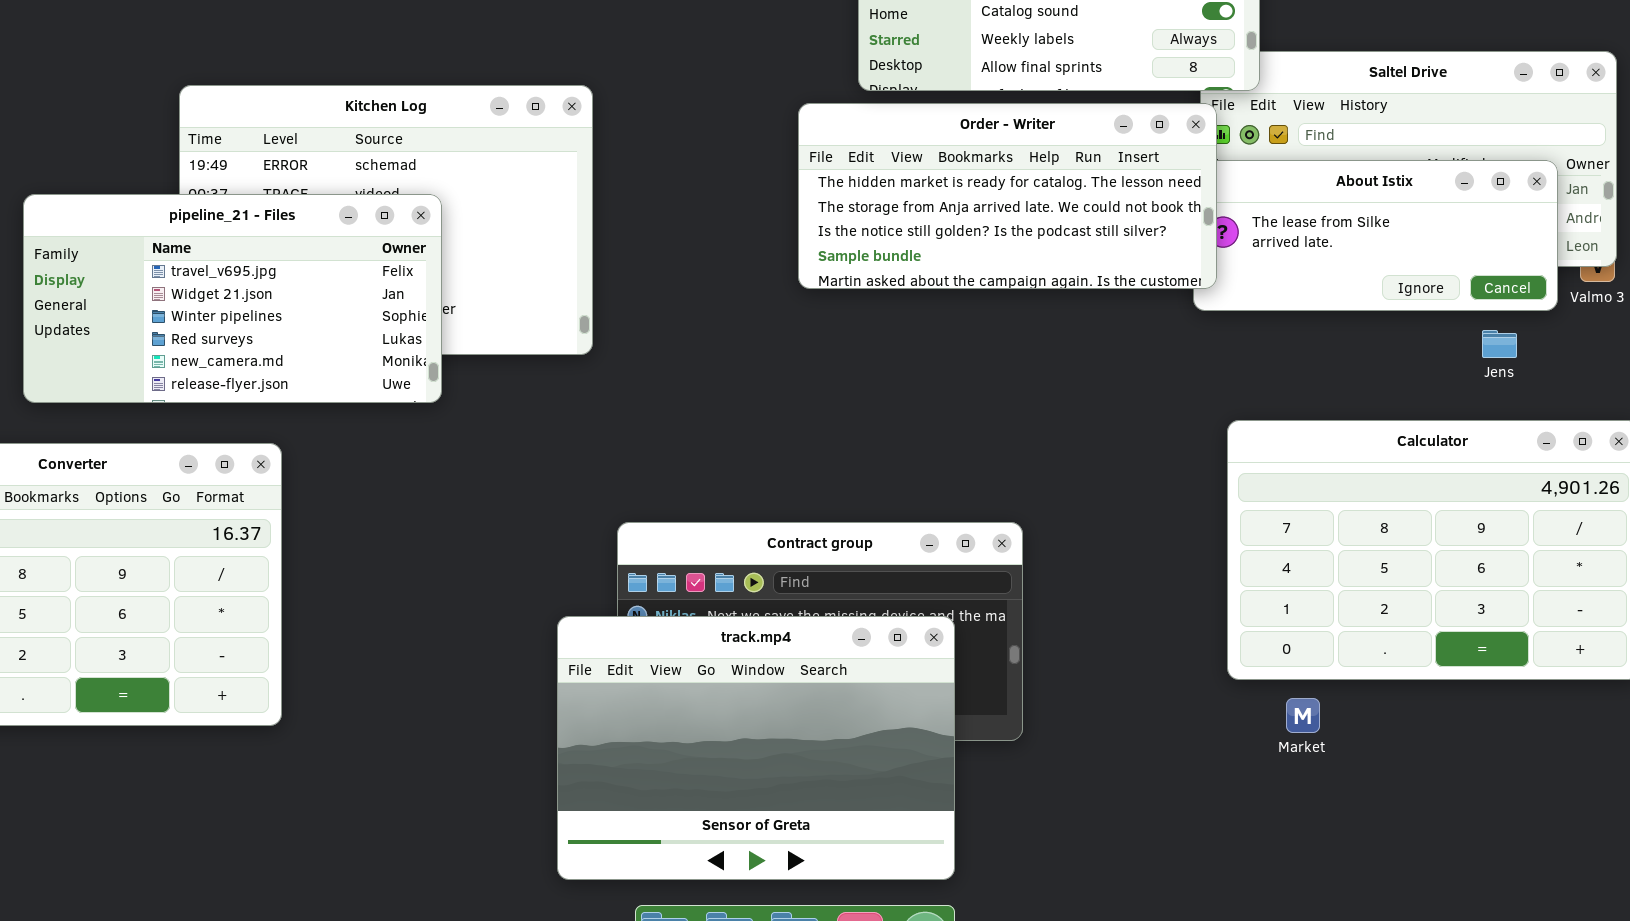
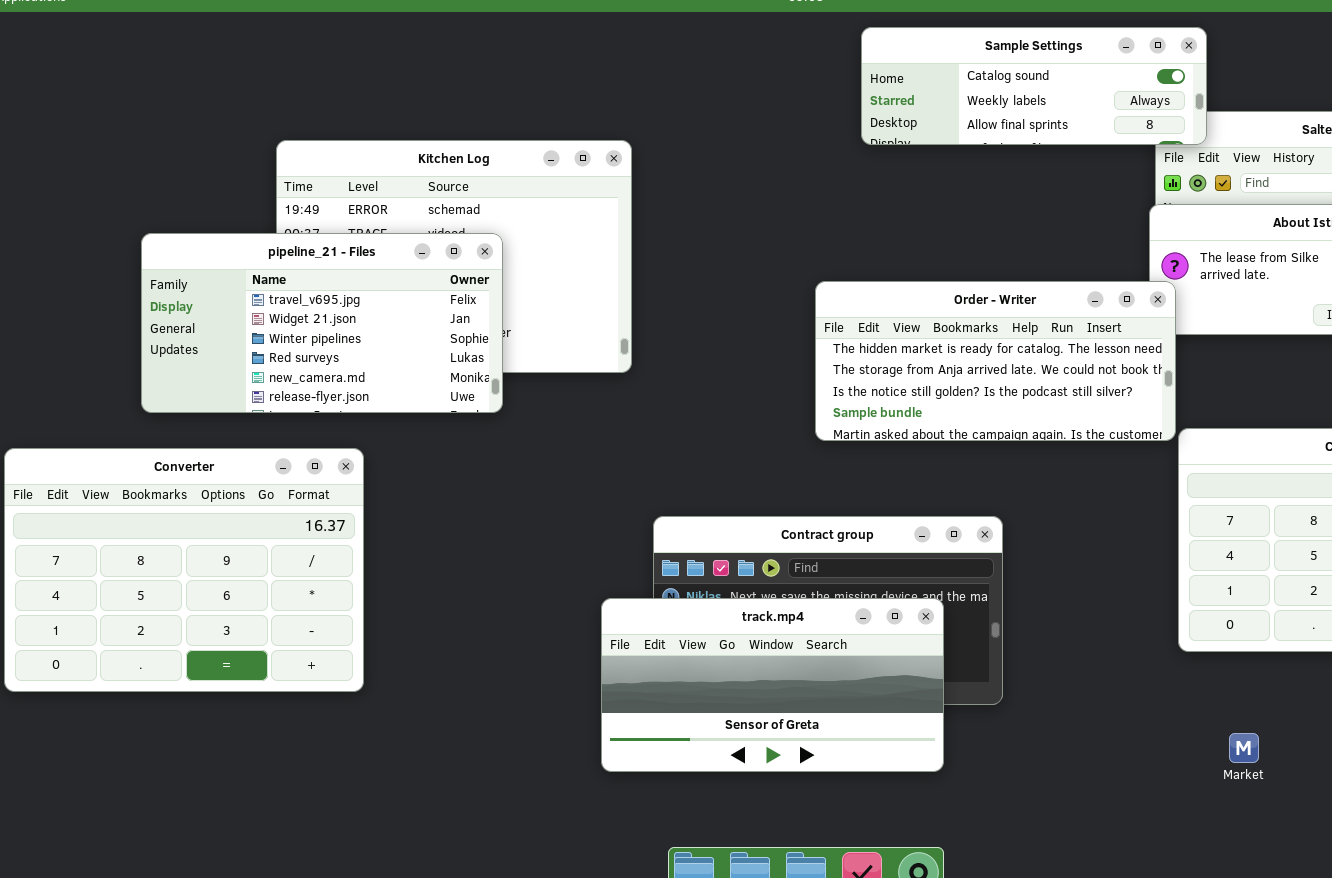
Order - Writer: [798,103,1217,289] -> [815,281,1176,441], moved
track.mp4: [557,616,955,880] -> [601,598,944,772], resized
Market: [1286,698,1320,733] -> [1229,733,1259,763], moved

